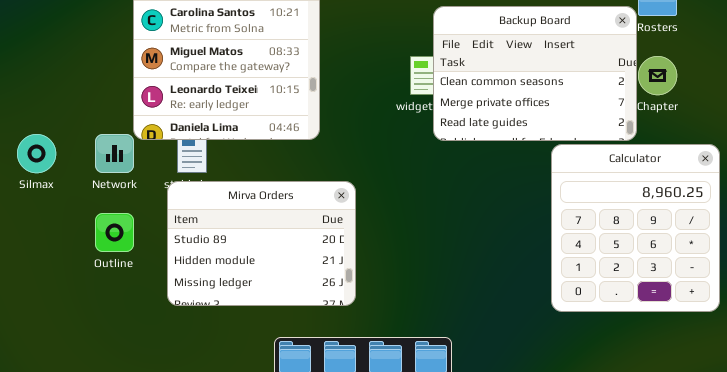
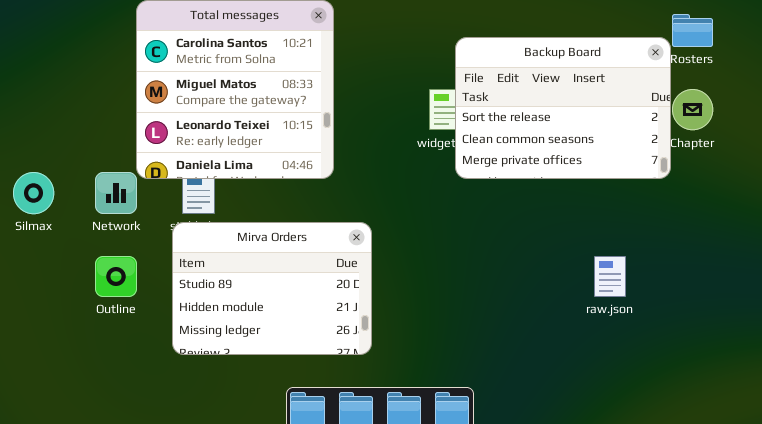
Backup Board: [433,6,637,141] -> [455,37,671,179], scrolled up 1 row
Calculator: [551,144,720,312] -> none, closed

